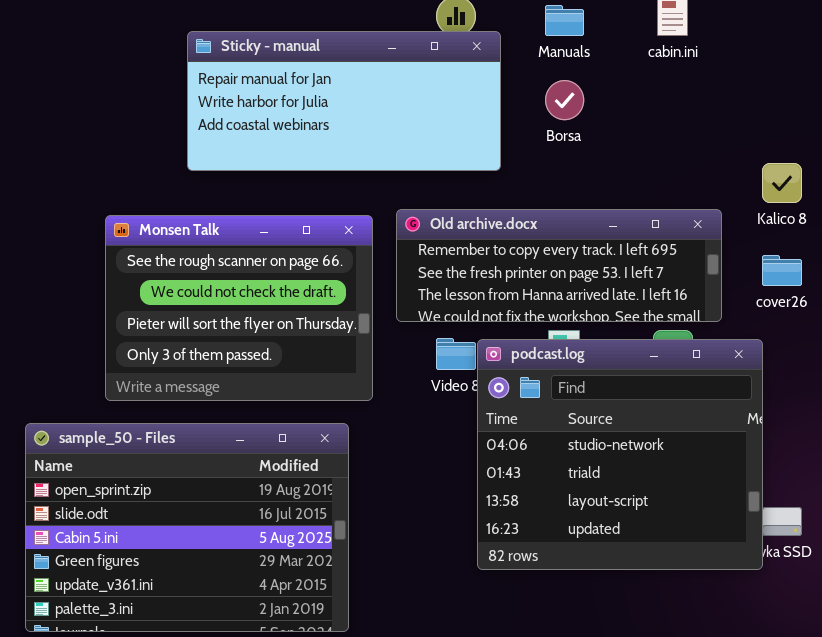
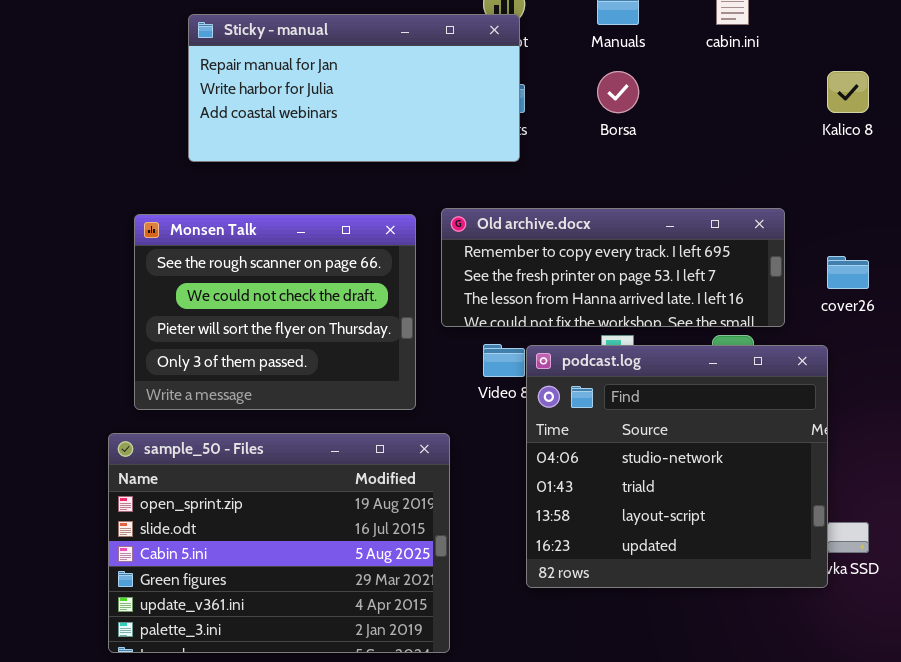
Sticky - manual: [187,31,501,171] -> [188,14,520,162], moved
Kalico 8: [762,163,802,203] -> [827,71,869,113], moved
sample_50 - Files: [25,423,349,632] -> [108,433,450,653], moved

